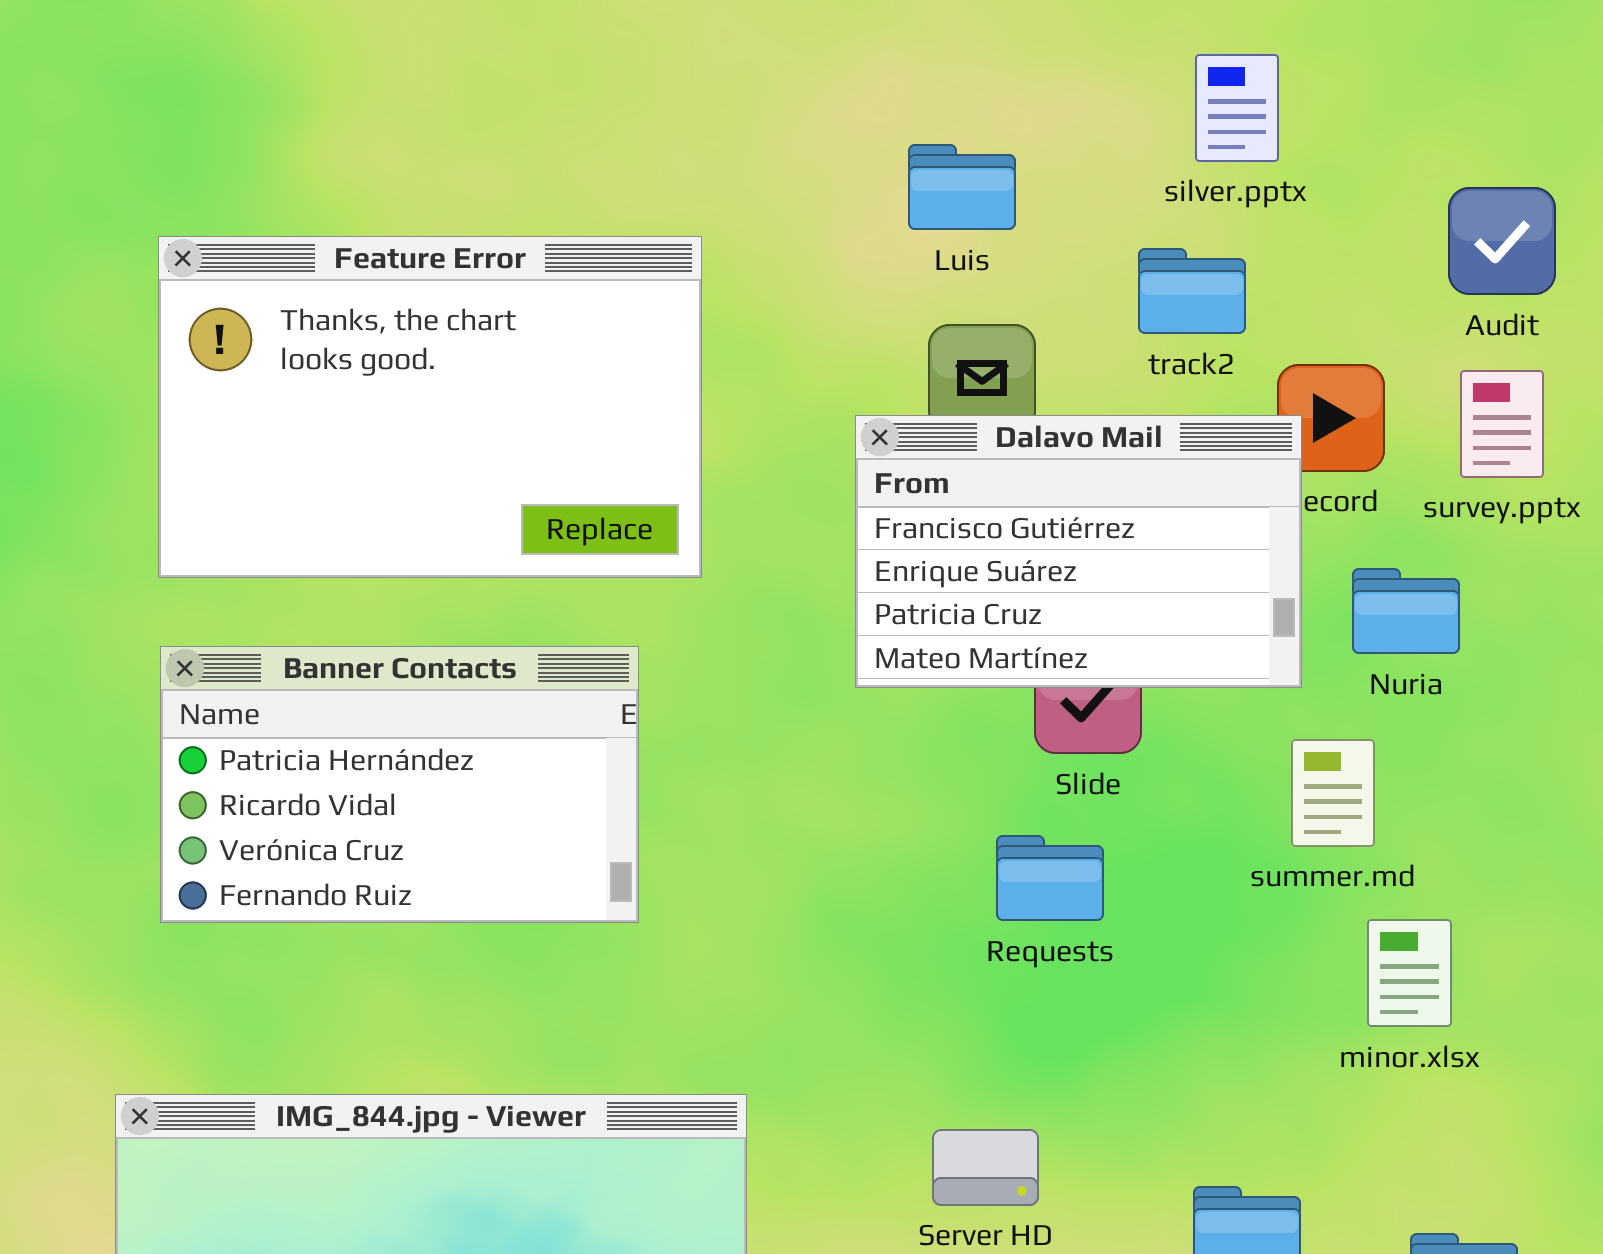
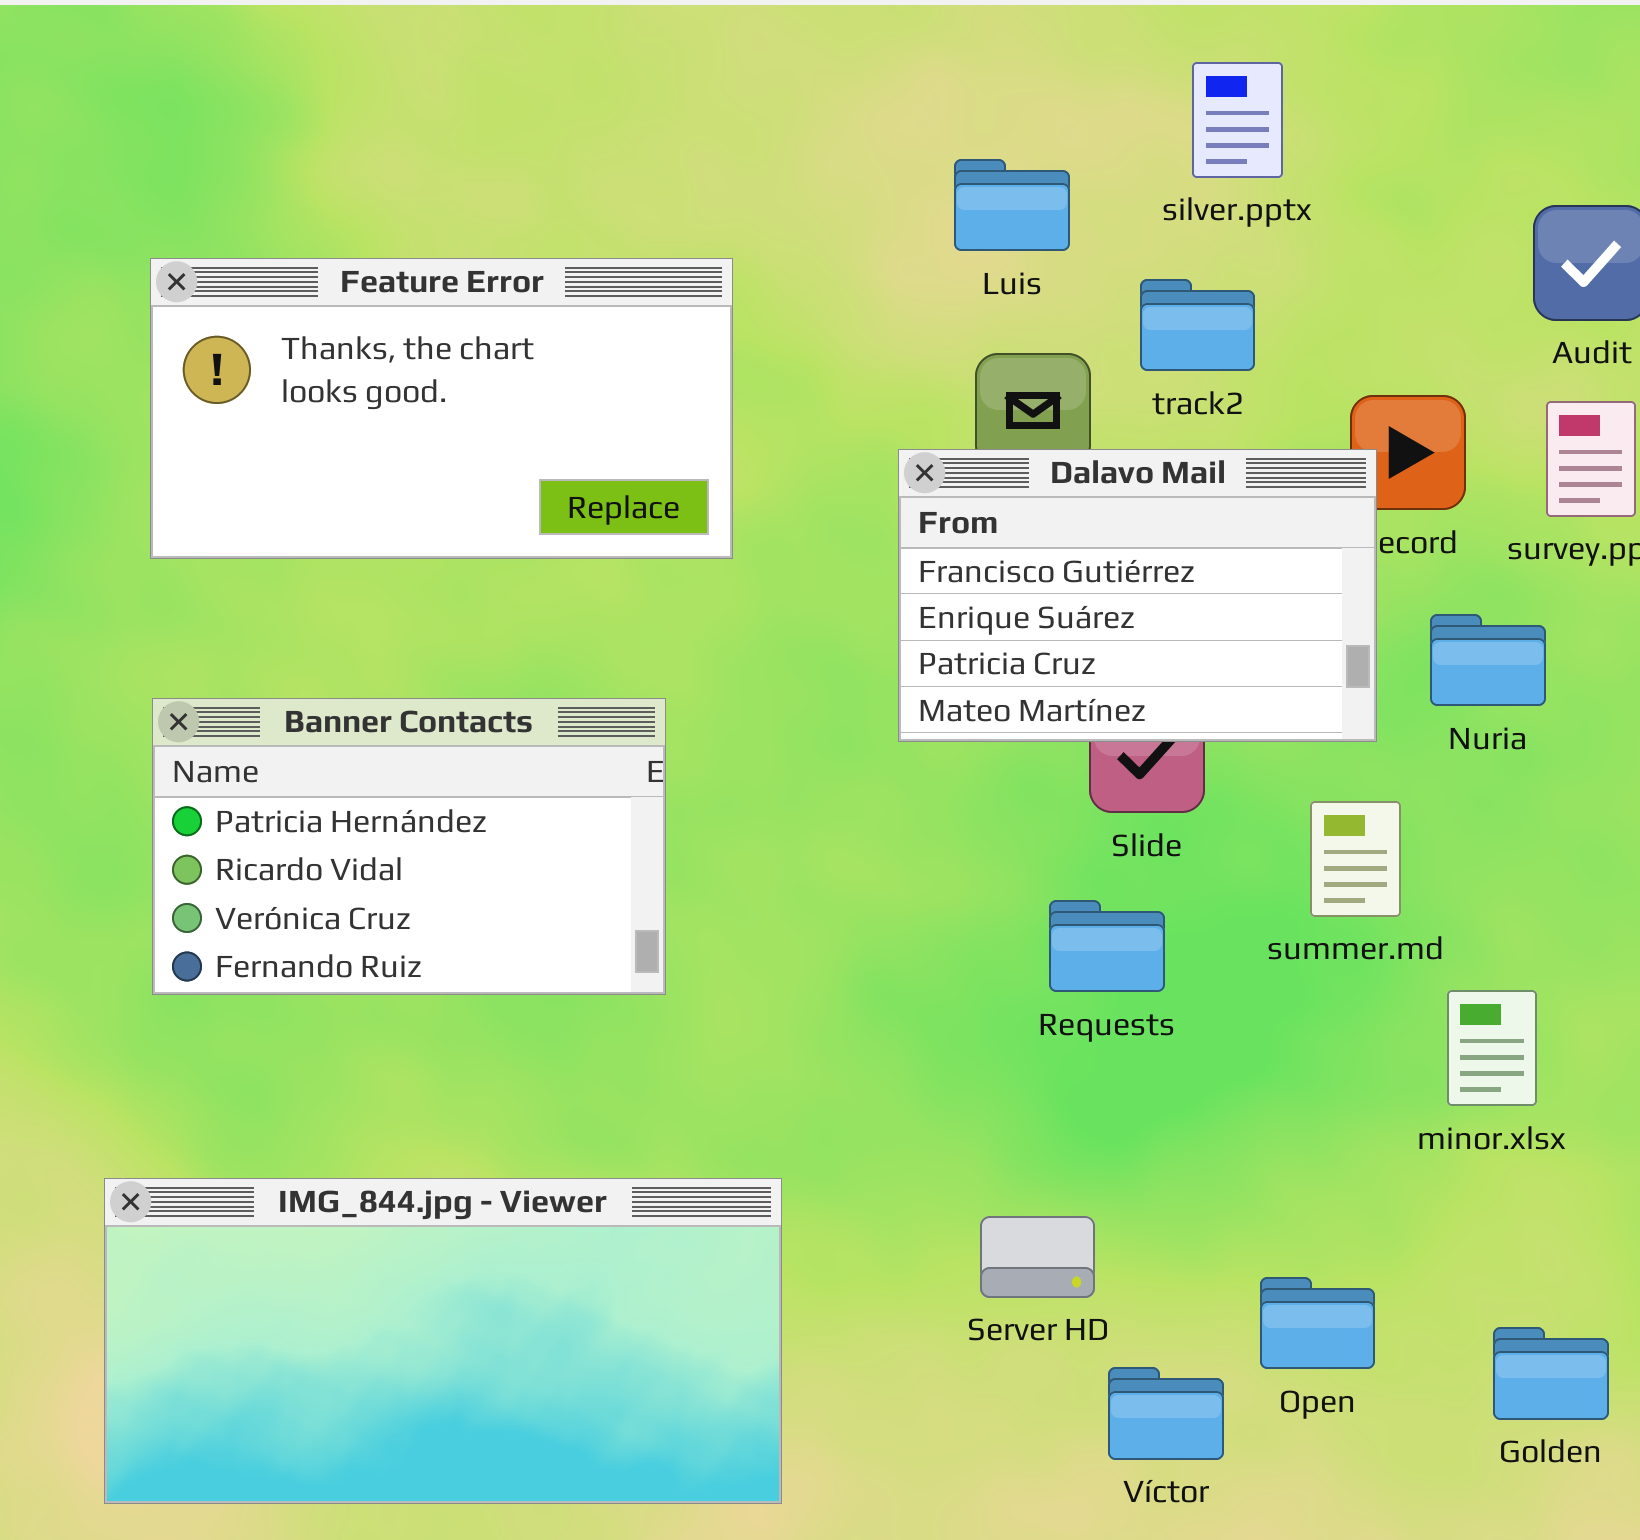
silver.pptx: [1195,54,1279,162] -> [1192,62,1283,178], moved
Feature Error: [158,236,702,578] -> [150,258,733,559], resized
track2: [1138,248,1246,334] -> [1140,279,1255,371], moved
summer.md: [1291,739,1375,847] -> [1310,801,1401,917], moved

